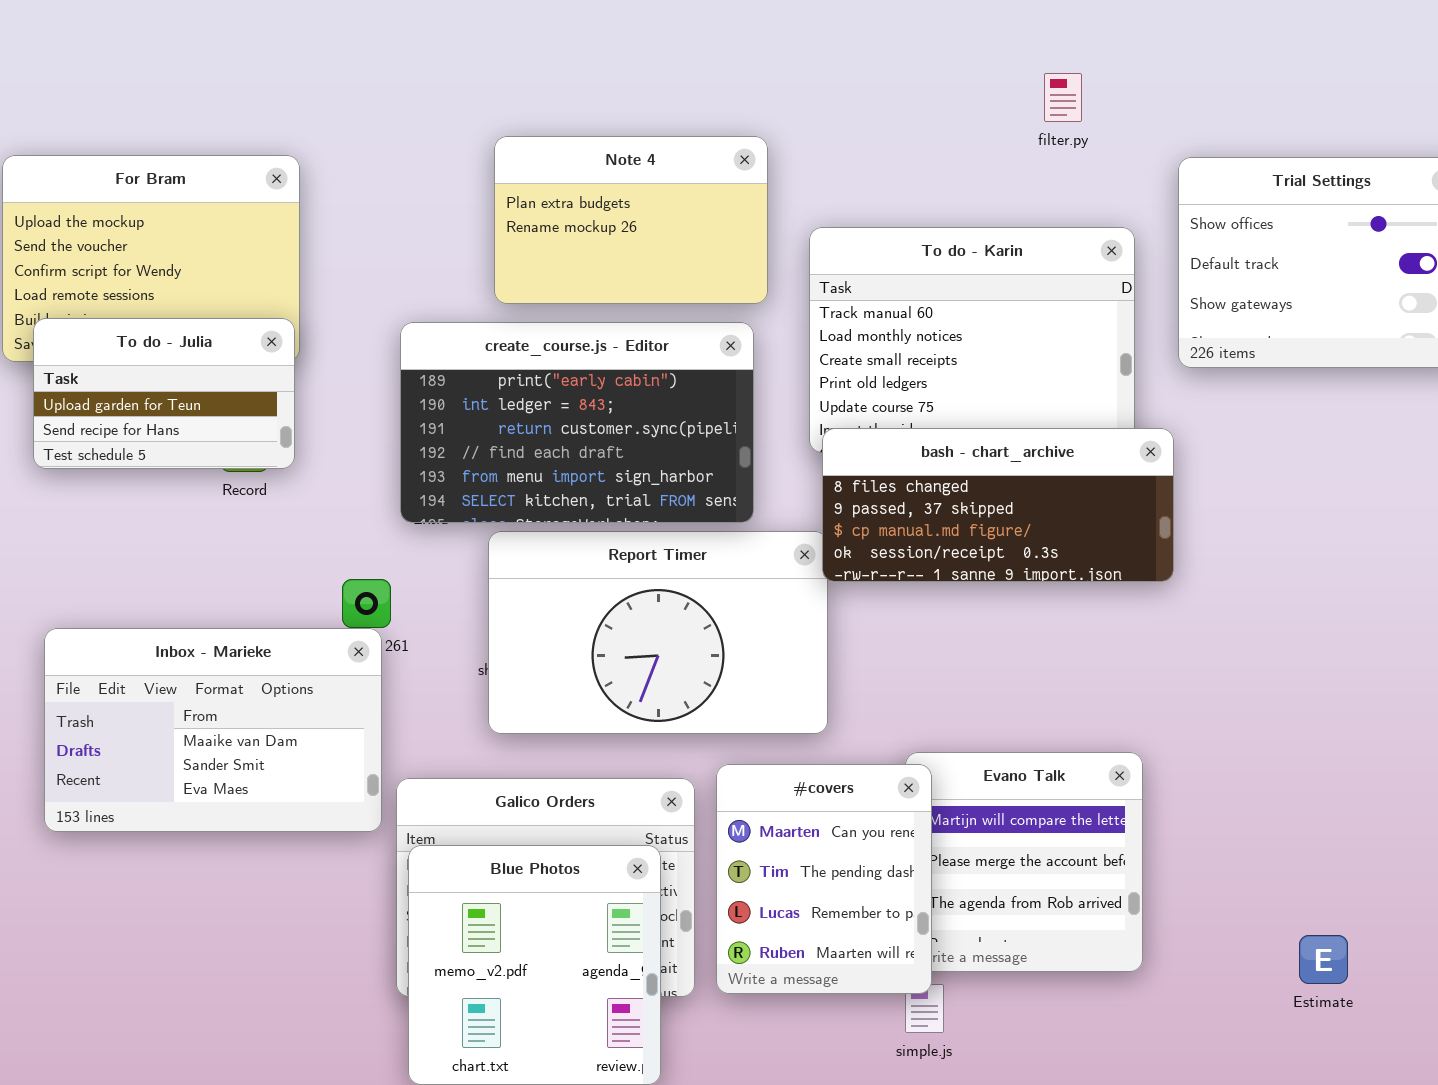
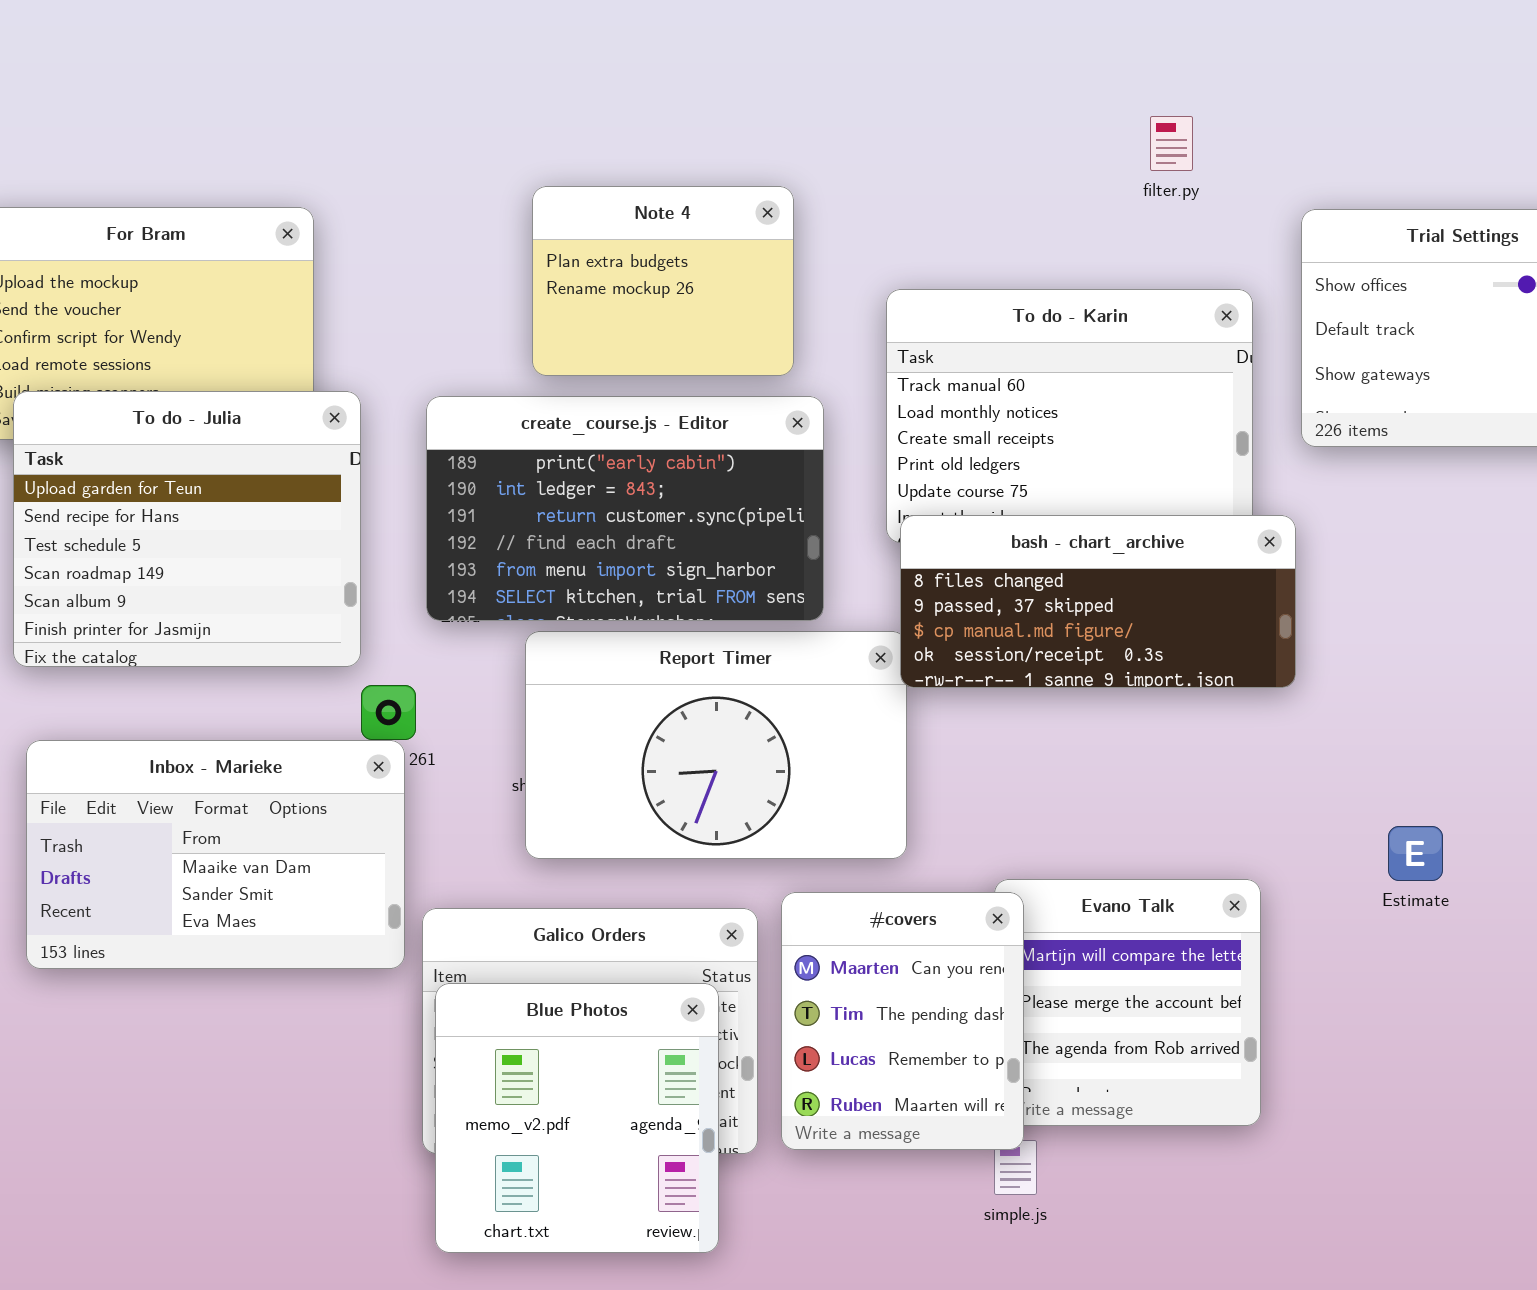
Note 4: [494,136,768,304] -> [532,186,794,376], resized
To do - Julia: [33,318,295,469] -> [13,391,361,667], resized
Estimate: [1299,935,1348,984] -> [1388,826,1443,881], moved

